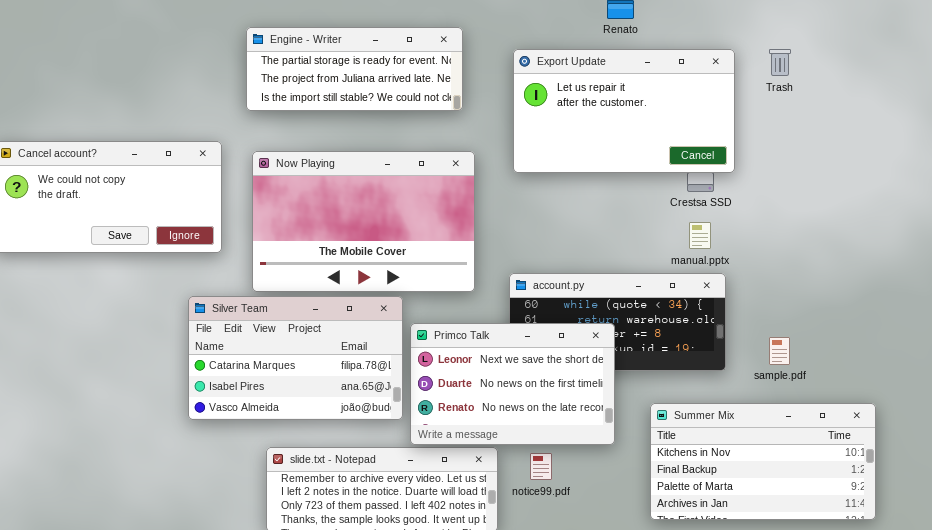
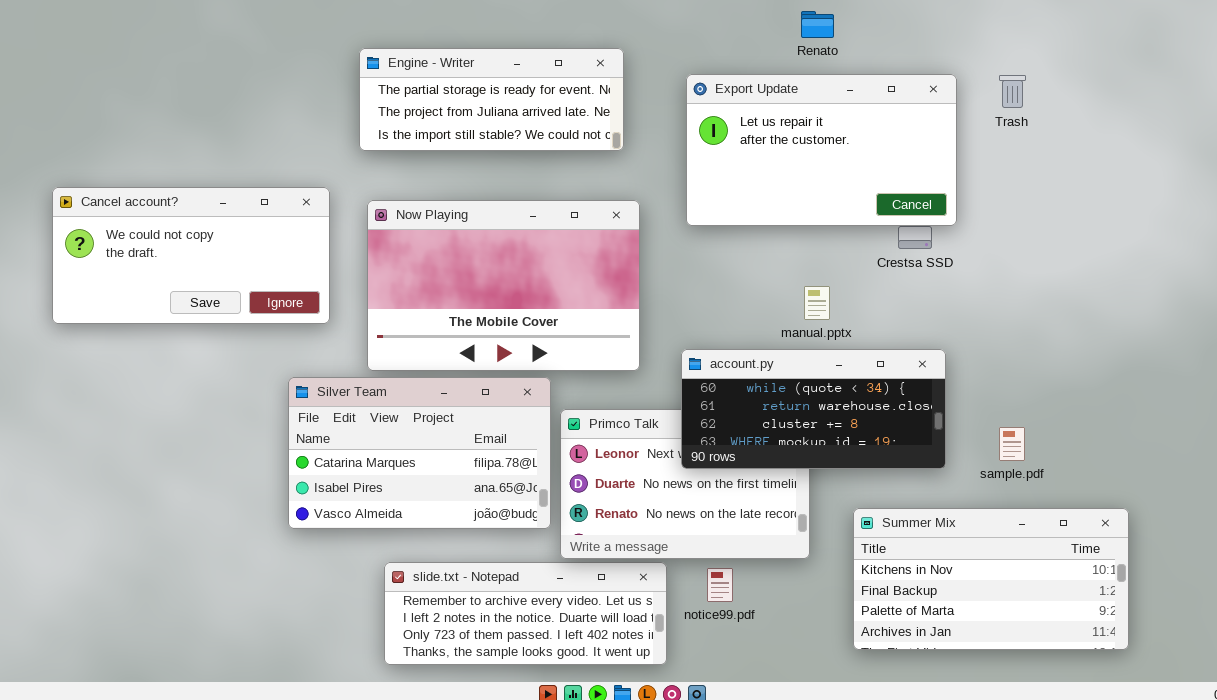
manual.pptx: [689,222,711,249] -> [804,286,830,320], moved
account.py: [509,273,726,371] -> [681,349,946,469], raised

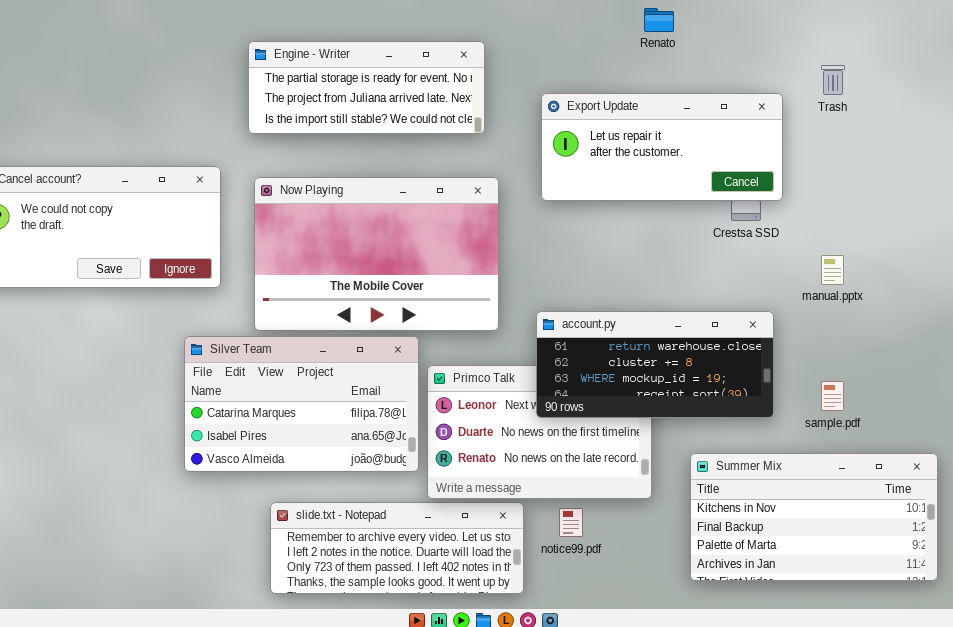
Export Update: [686,74,957,226] -> [541,93,783,201], resized
manual.pptx: [804,286,830,320] -> [821,255,844,285], moved
account.py: [681,349,946,469] -> [536,311,774,418], scrolled down 1 row

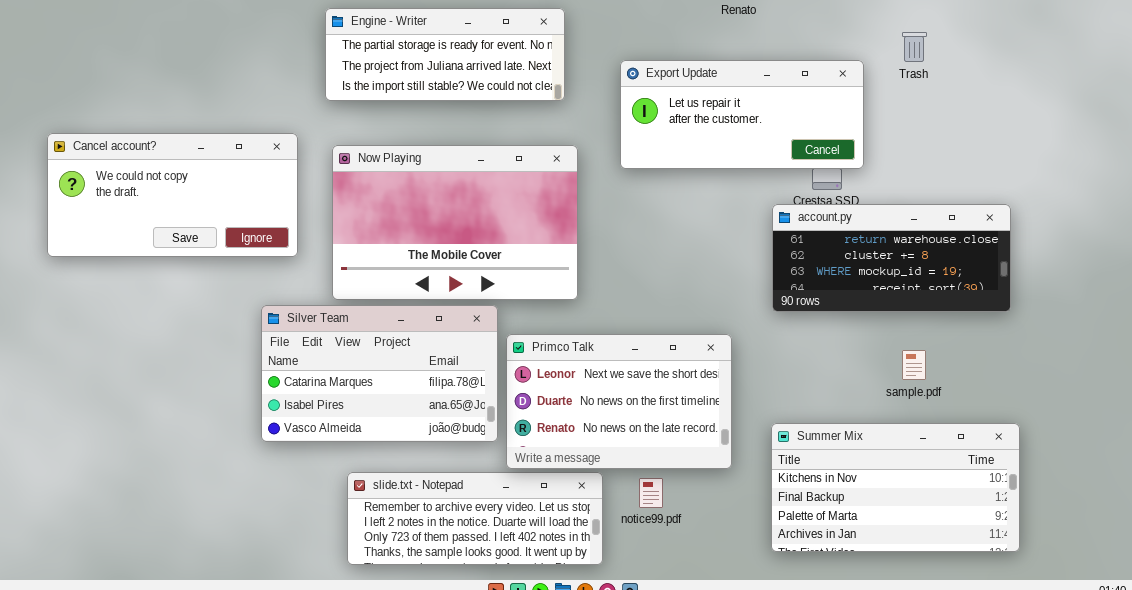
account.py: [536,311,774,418] -> [772,204,1011,312], moved

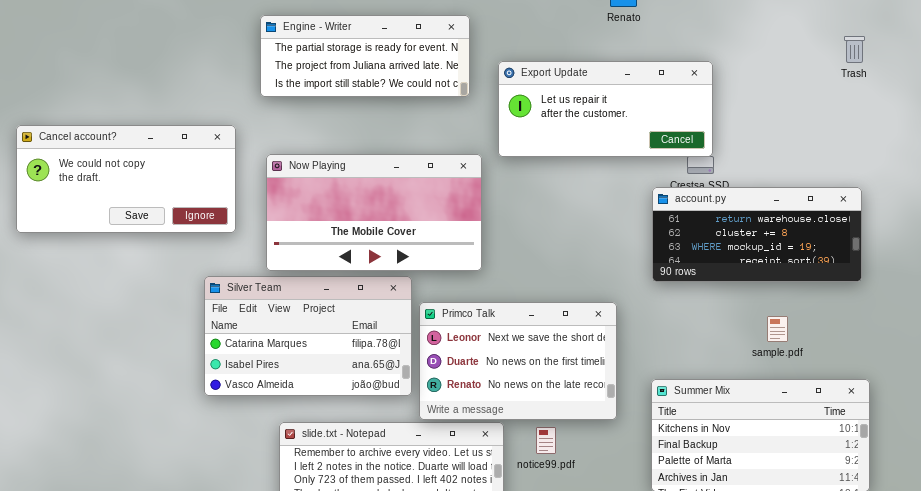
Trash: [902,32,927,62] -> [844,36,865,63], moved
Export Update: [620,60,864,169] -> [498,61,713,157], moved
Now Playing: [332,145,578,300] -> [266,154,482,271], resized

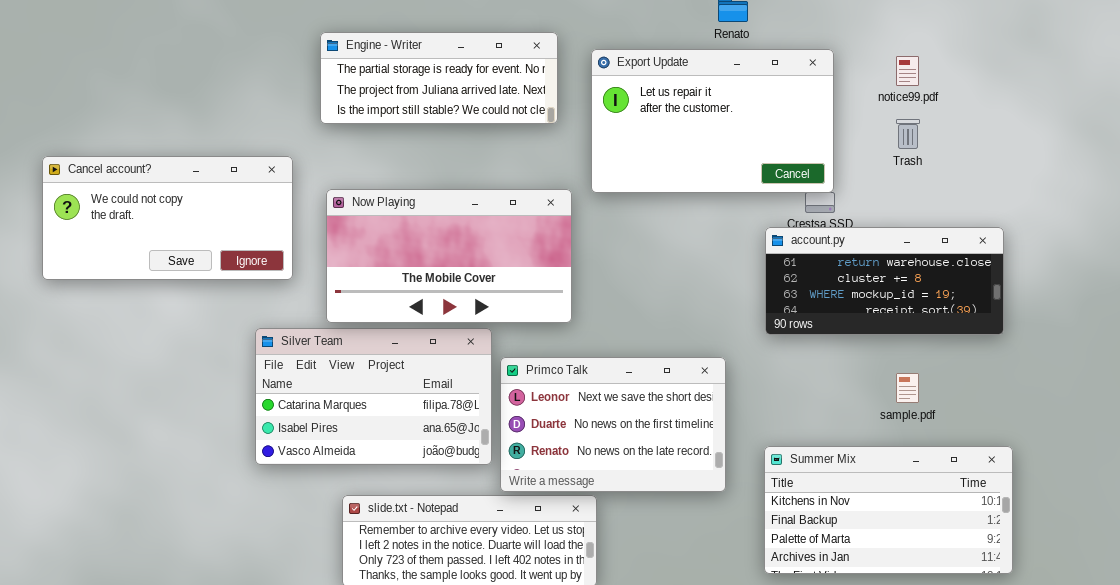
Trash: [844,36,865,63] -> [896,119,920,149], moved
Export Update: [498,61,713,157] -> [591,49,834,193], resized
notice99.pdf: [536,427,556,454] -> [896,56,919,86], moved

